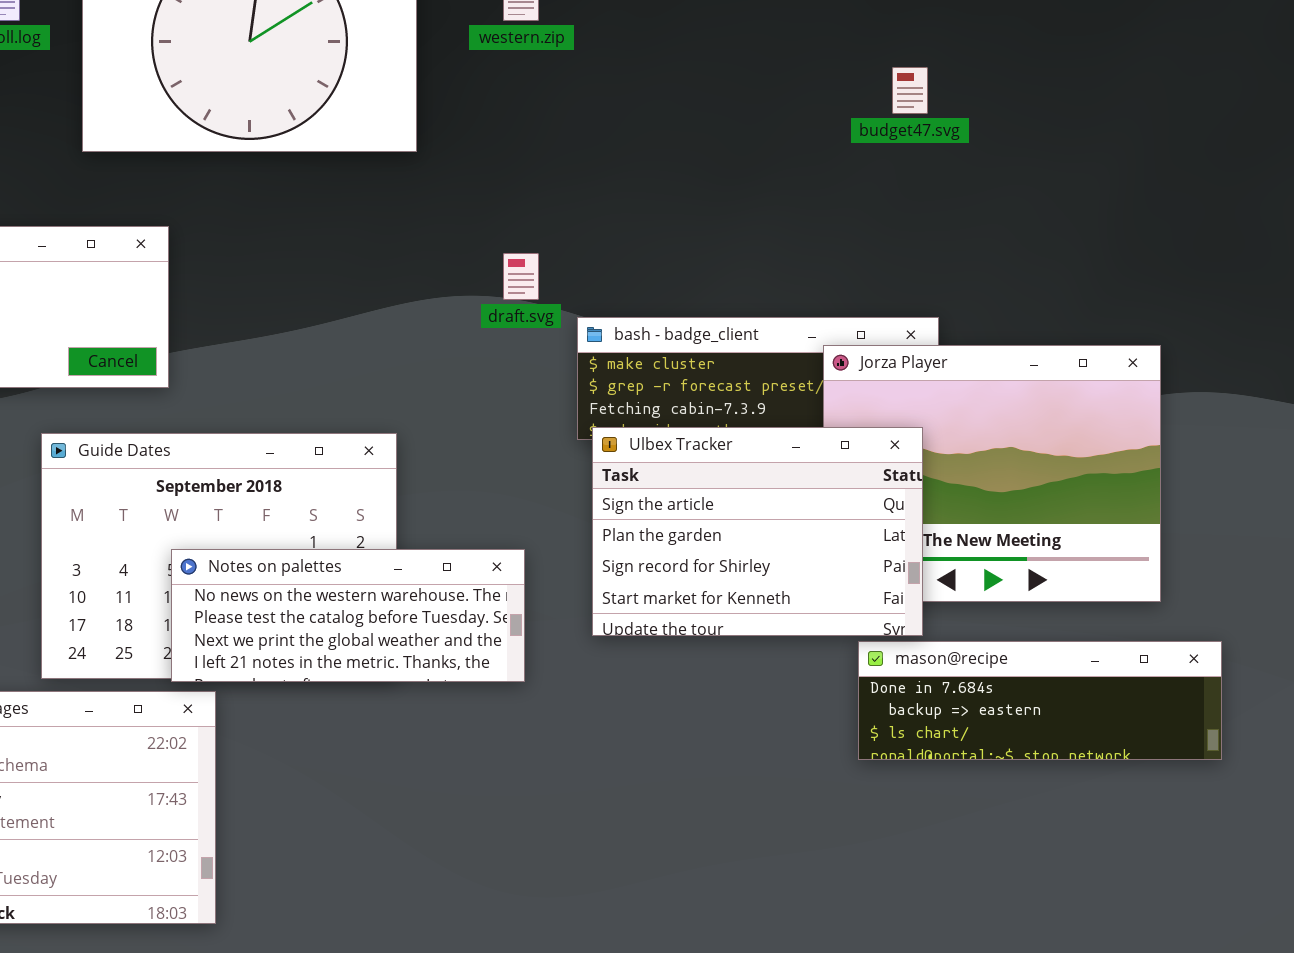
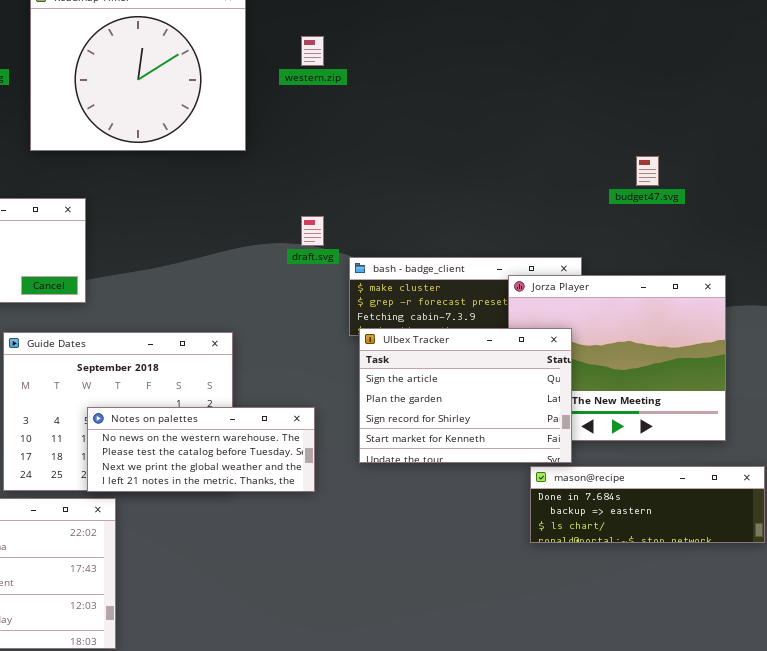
budget47.svg: [892,67,928,114] -> [636,156,659,186], moved

